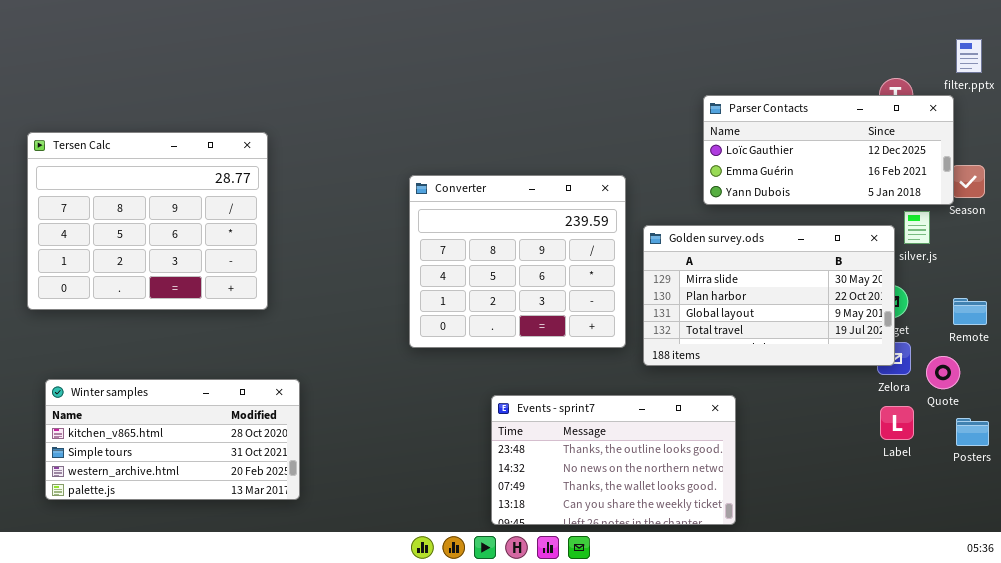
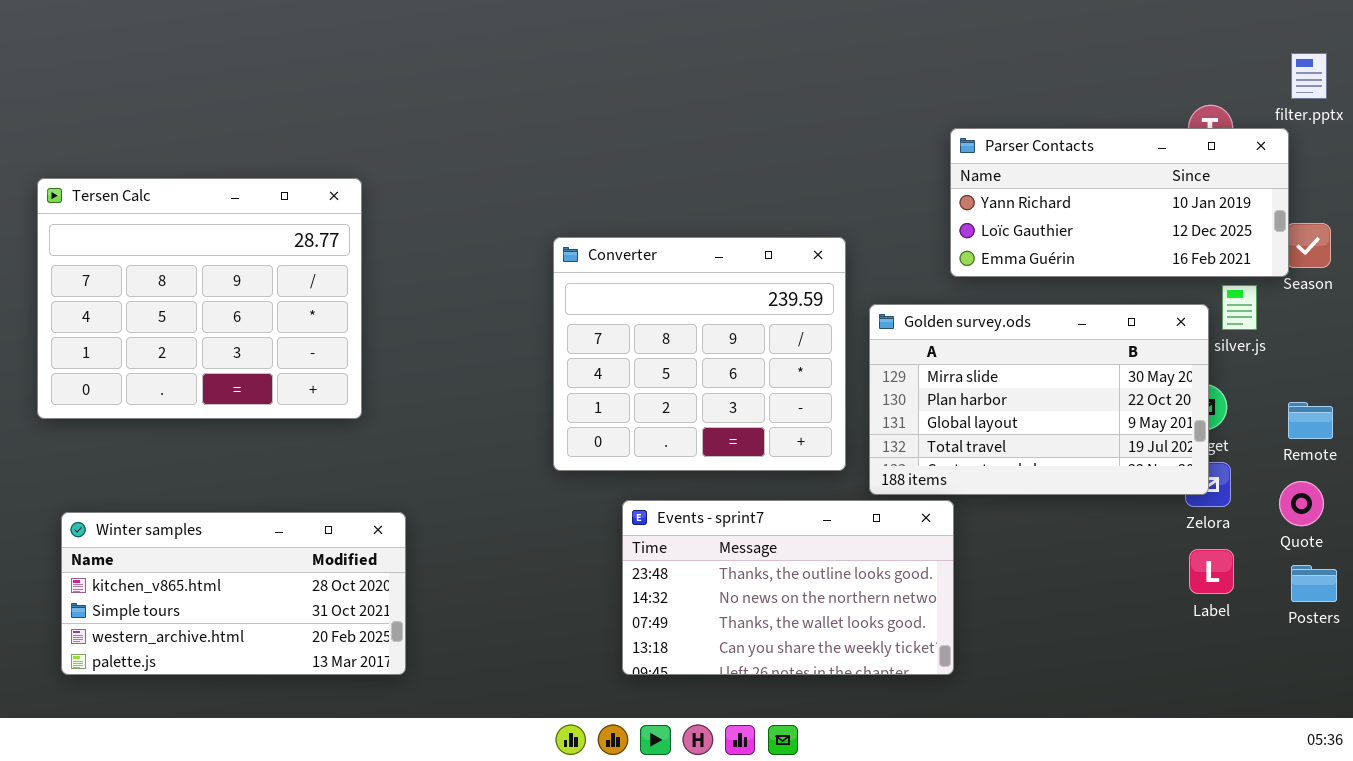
Parser Contacts: [703,95,954,205] -> [950,128,1289,277], scrolled up 1 row
Quote: [926,356,960,389] -> [1279,481,1324,526], moved
Events - sprint7: [491,395,736,525] -> [622,500,954,675], moved

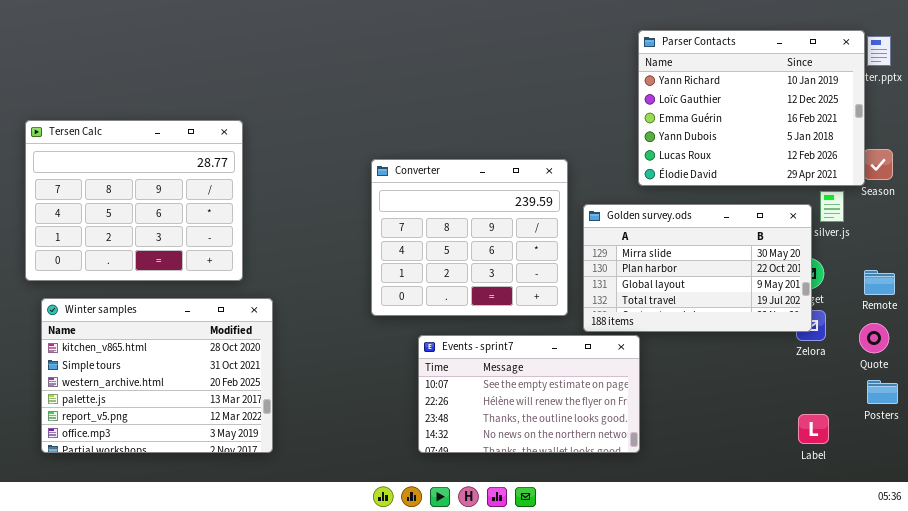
Parser Contacts: [950,128,1289,277] -> [638,30,865,186], resized
Events - sprint7: [622,500,954,675] -> [418,335,640,453], scrolled up 2 rows
Winter samples: [61,512,406,675] -> [41,298,273,453], resized
Label: [1189,549,1234,594] -> [798,414,829,444], moved

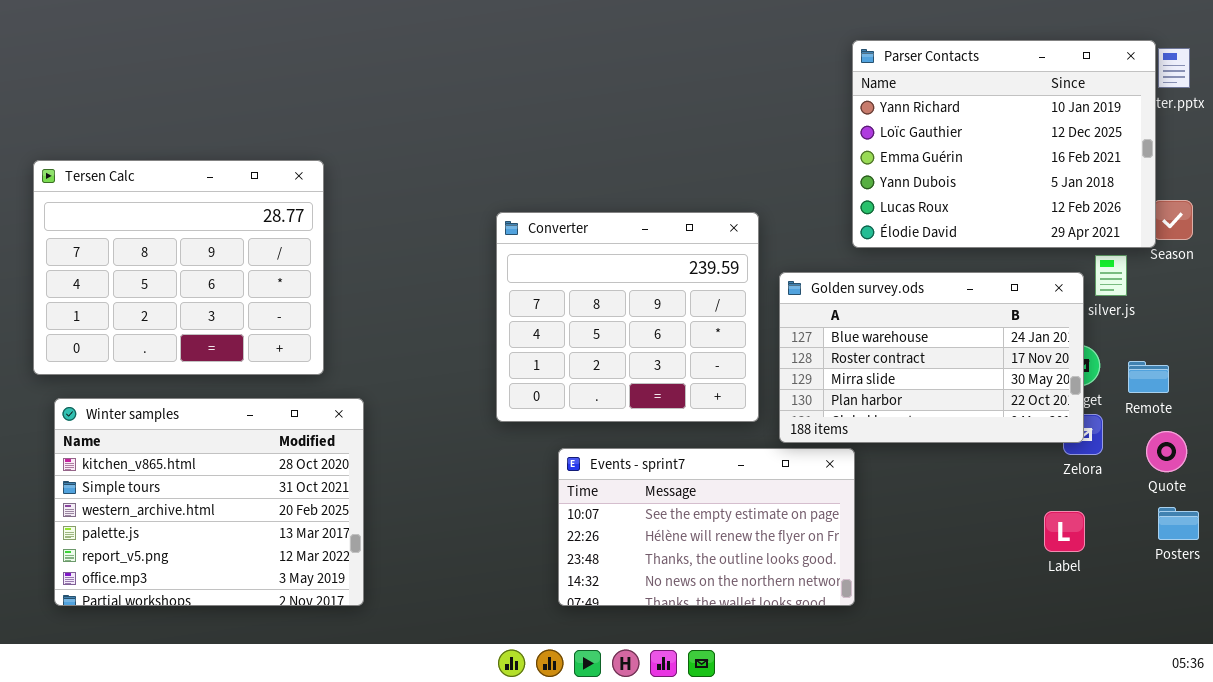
Golden survey.ods: [583,204,812,332] -> [779,272,1084,443], scrolled up 2 rows
Remote: [864,270,895,295] -> [1128,361,1169,393], moved
Label: [798,414,829,444] -> [1044,511,1085,552], moved

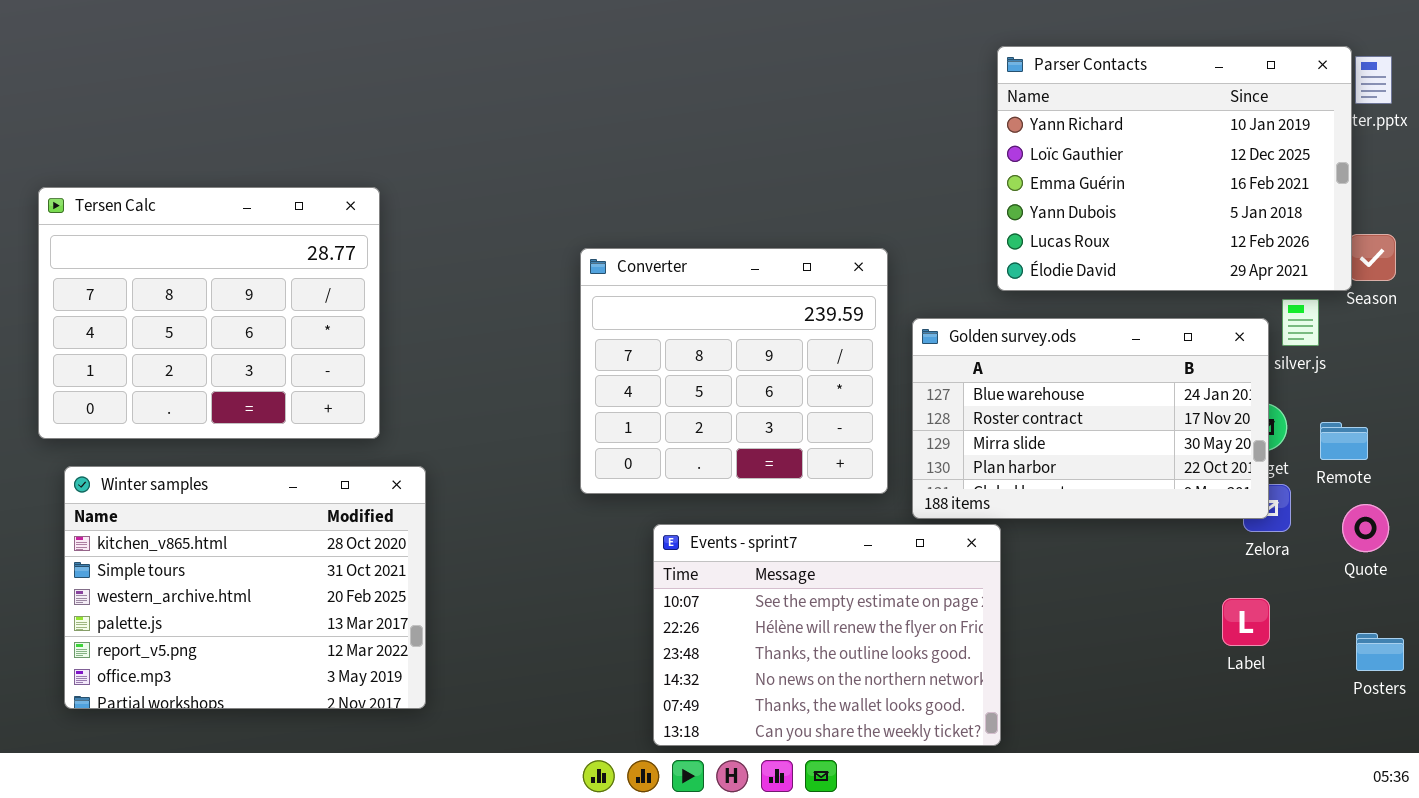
Events - sprint7: [558,448,855,606] -> [653,524,1001,746], resized
Posters: [1158,507,1199,540] -> [1356,633,1404,671], moved

